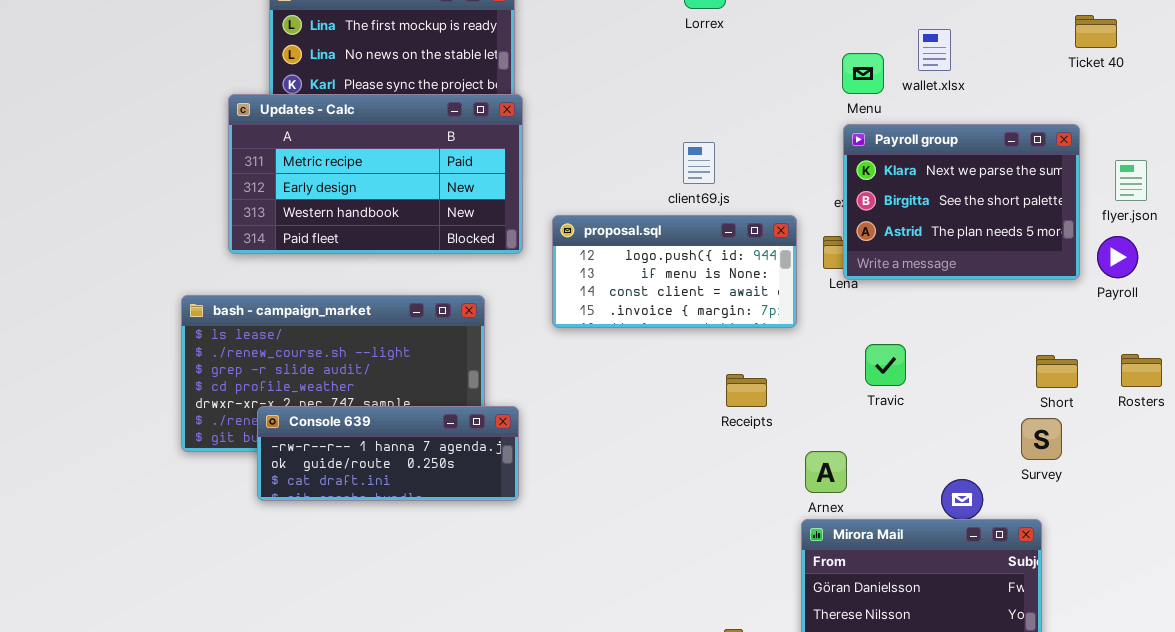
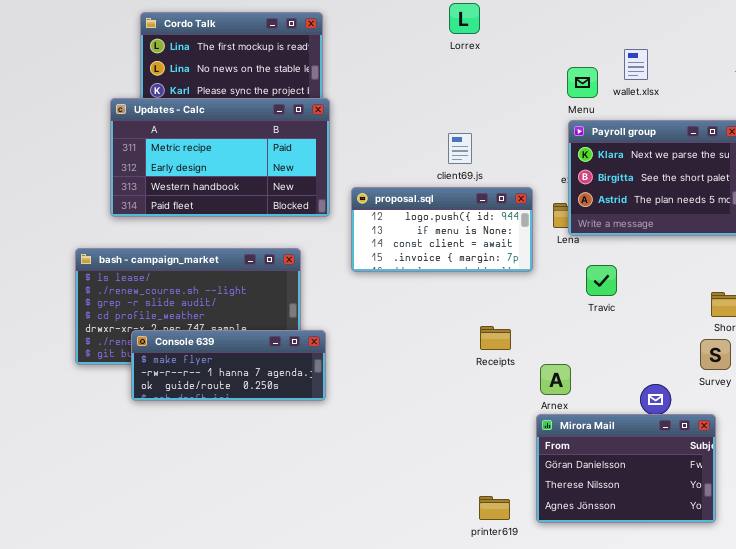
Travic: [865,344,906,386] -> [586,265,617,296], moved
Receipts: [726,374,767,407] -> [480,326,511,350], moved
Console 639: [257,406,519,501] -> [131,330,326,401], scrolled up 1 row

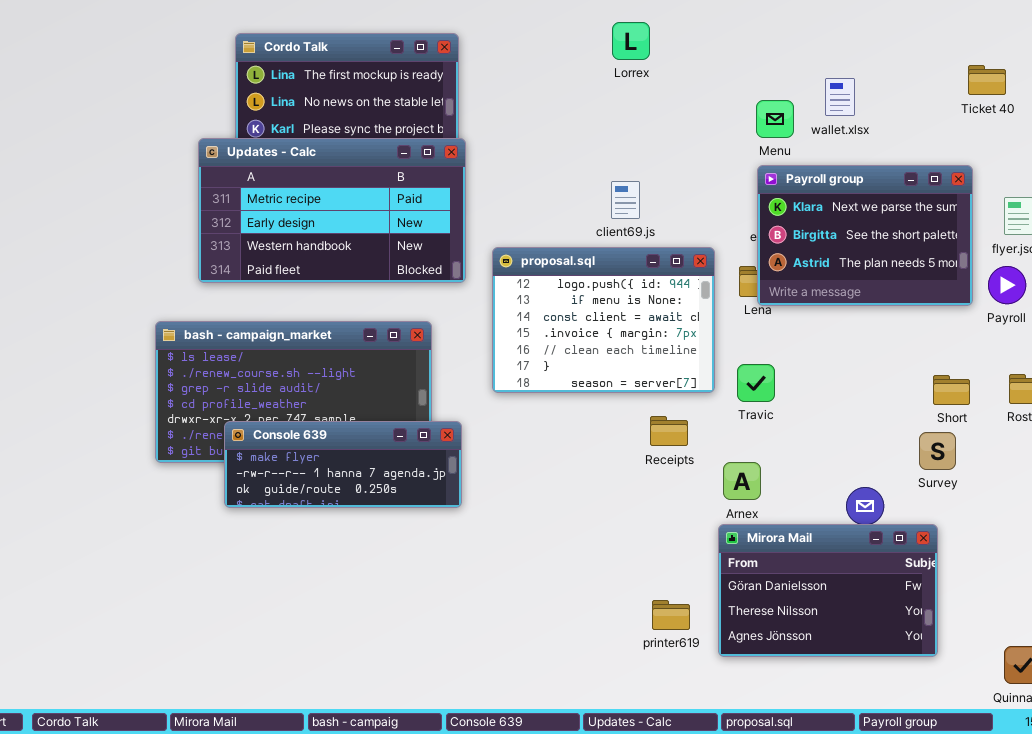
proposal.sql: [351,187,533,272] -> [492,247,715,393], resized
Travic: [586,265,617,296] -> [737,364,775,402], moved
printer619: [479,496,510,520] -> [652,600,690,630], moved

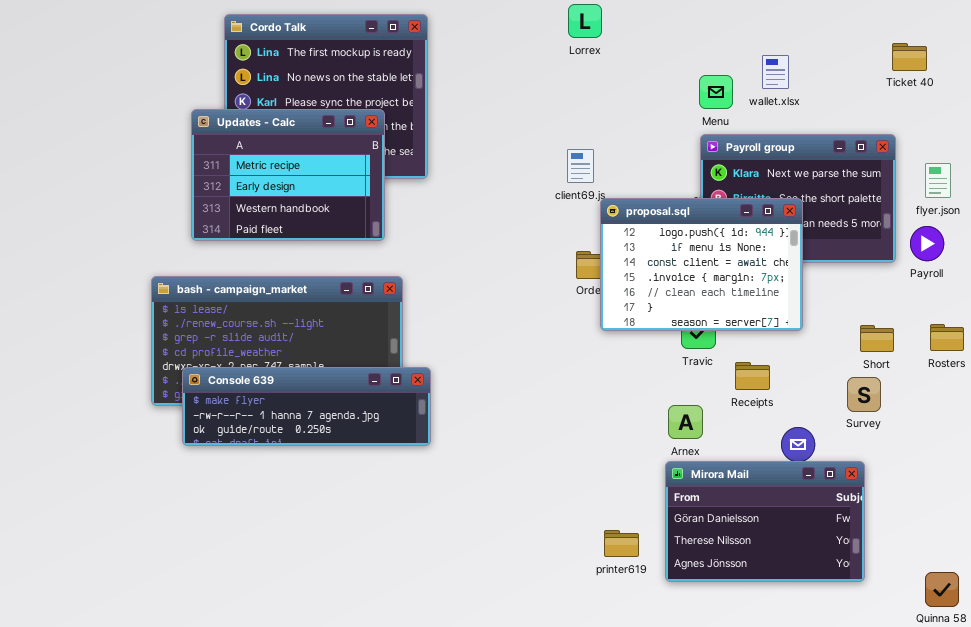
Updates - Calc: [198,138,466,283] -> [191,109,385,241], resized
proposal.sql: [492,247,715,393] -> [600,198,803,331], moved
Receipts: [650,416,688,446] -> [735,362,770,390], moved
Console 639: [224,421,462,508] -> [182,367,431,446], resized

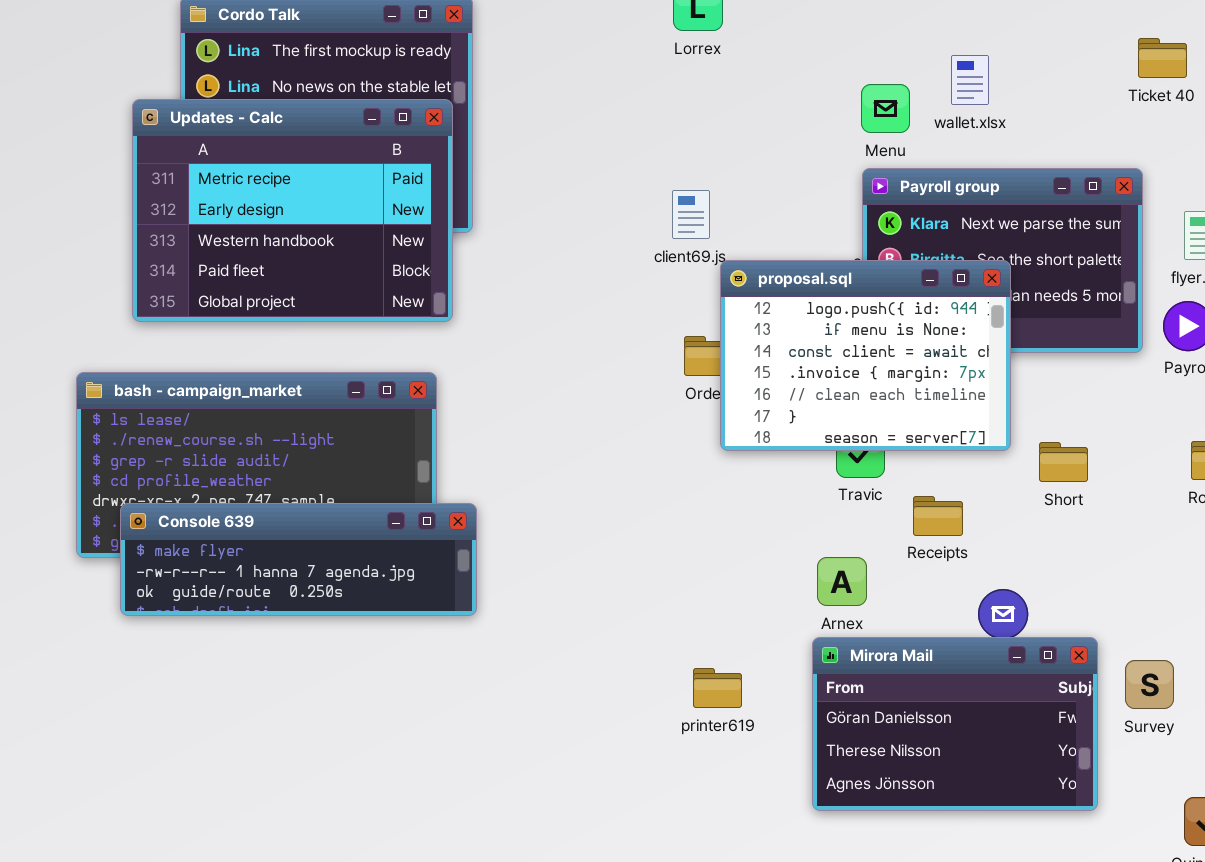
Updates - Calc: [191,109,385,241] -> [132,99,453,322], resized
Short: [860,325,894,352] -> [1039,442,1088,482], moved
Survey: [847,377,881,412] -> [1125,660,1174,709], moved
printer619: [604,530,639,557] -> [693,668,742,708], moved

